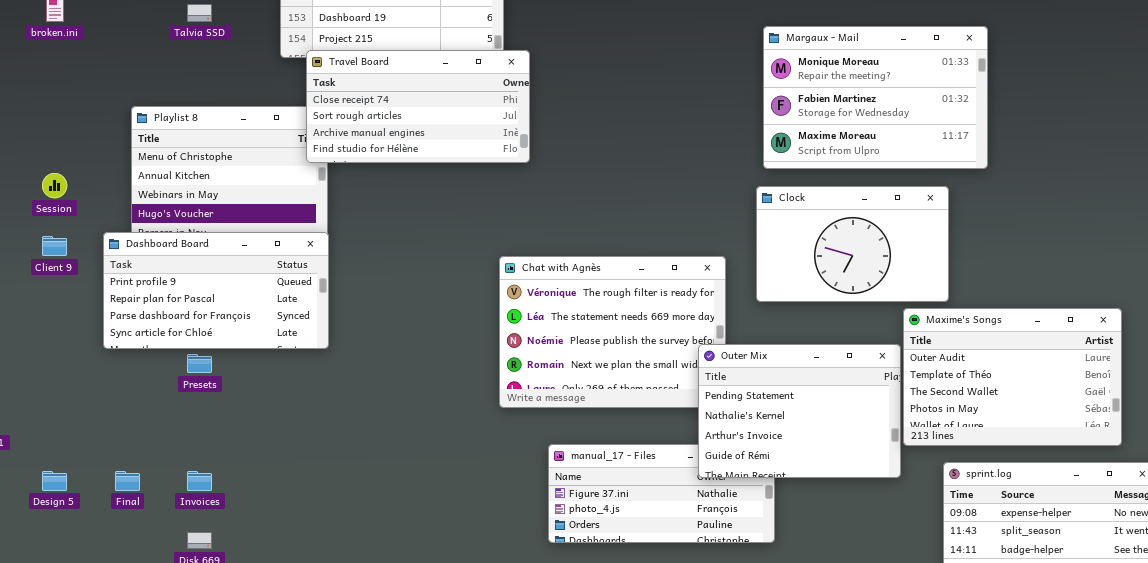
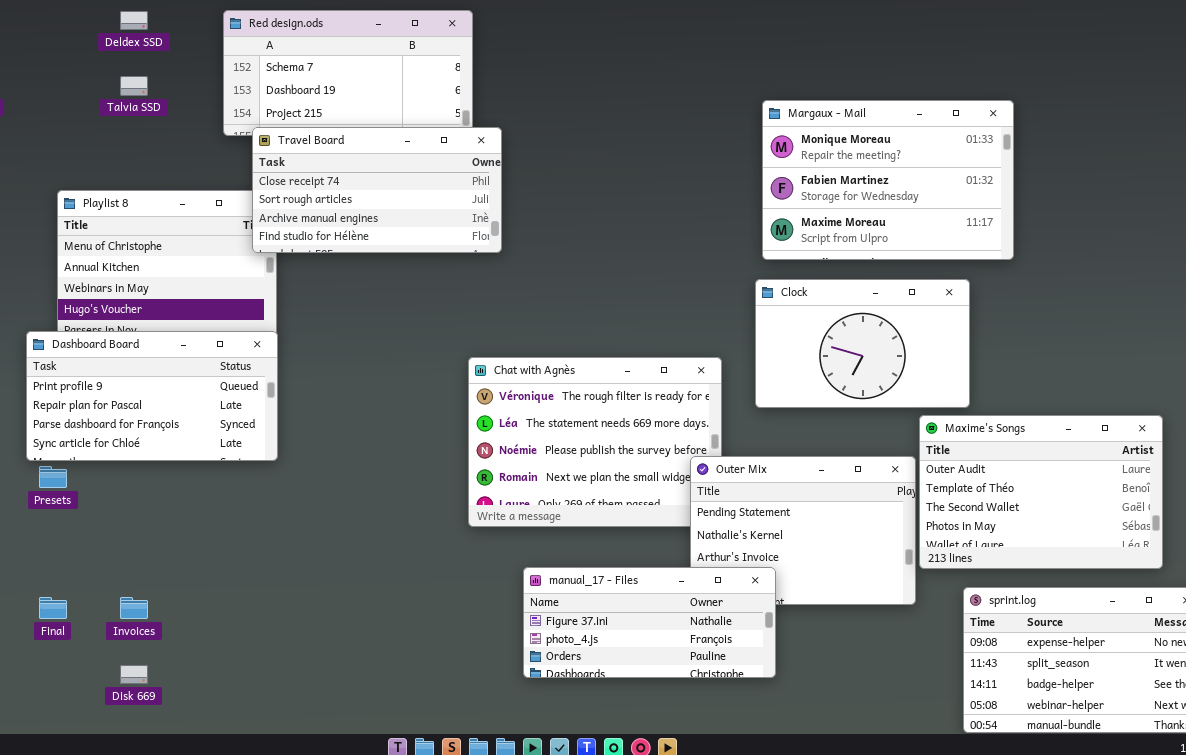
Presets: [187,354,212,373] -> [39,466,67,488], moved
manual_17 - Files: [548,444,775,543] -> [523,567,776,678], raised

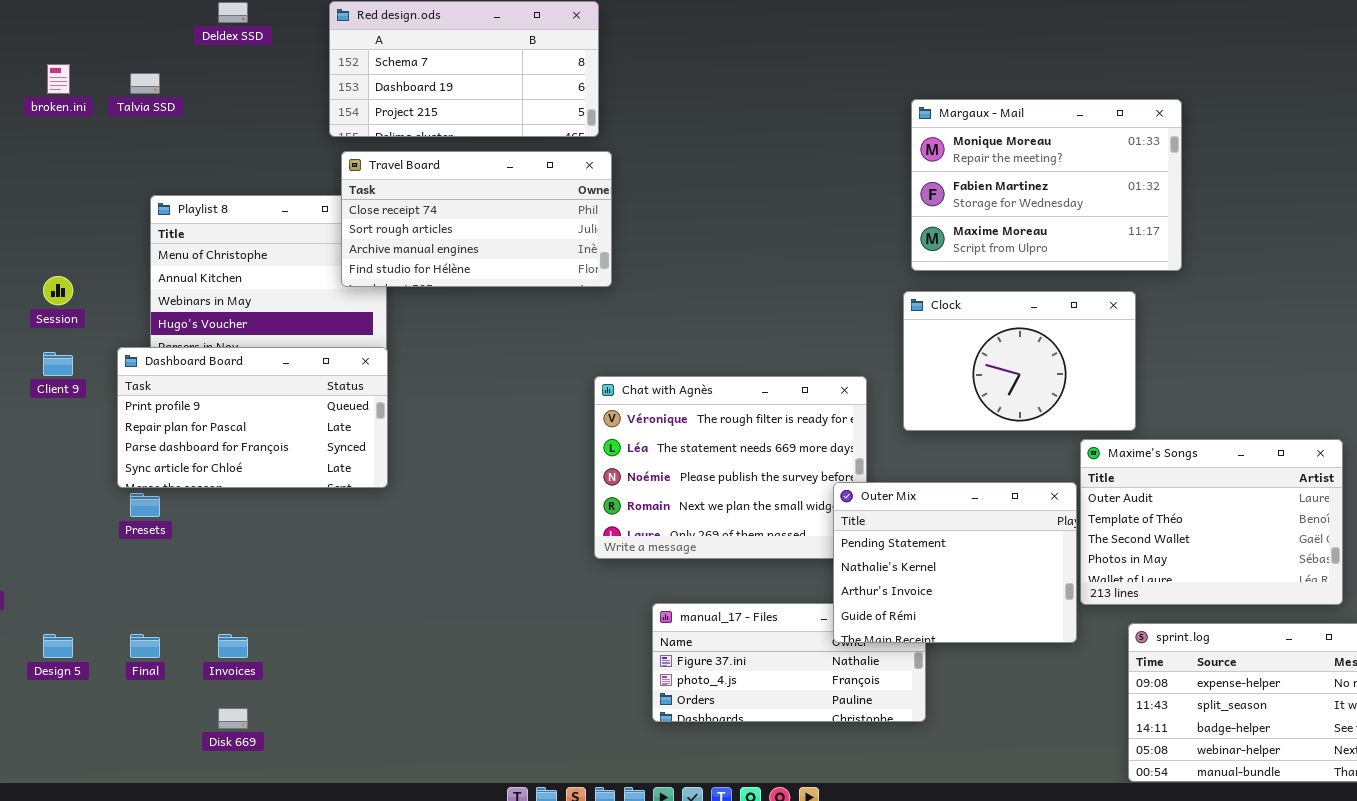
Talvia SSD: [120,76,148,96] -> [130,73,160,94], moved
Travel Board: [252,127,502,253] -> [341,151,612,287], moved
Outer Mix: [690,456,916,605] -> [833,482,1077,643], raised

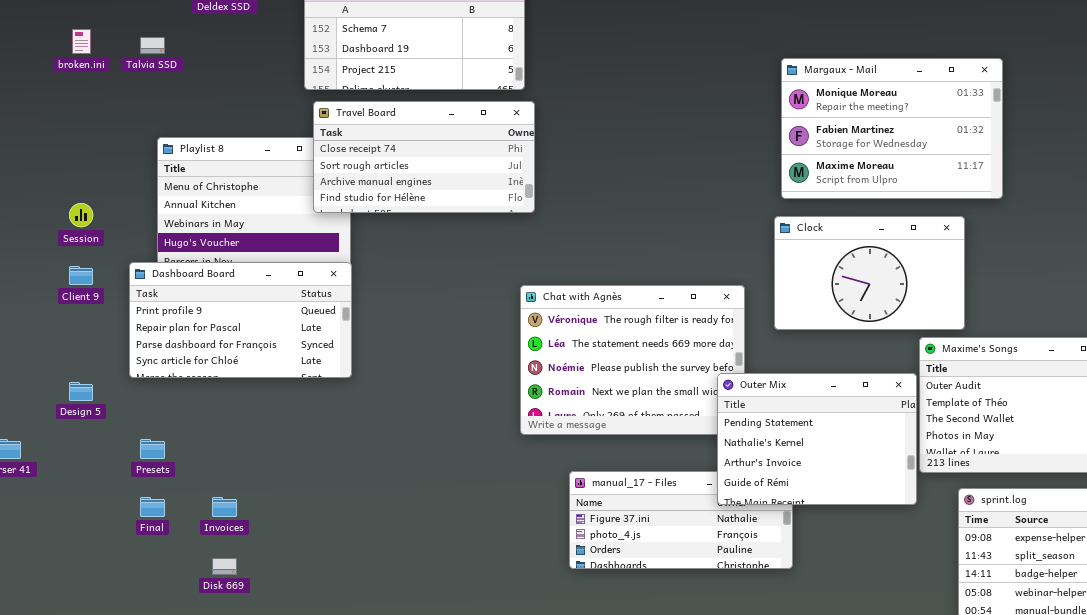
Presets: [130,493,160,517] -> [140,439,165,459], moved
Design 5: [43,634,73,658] -> [69,382,93,401], moved

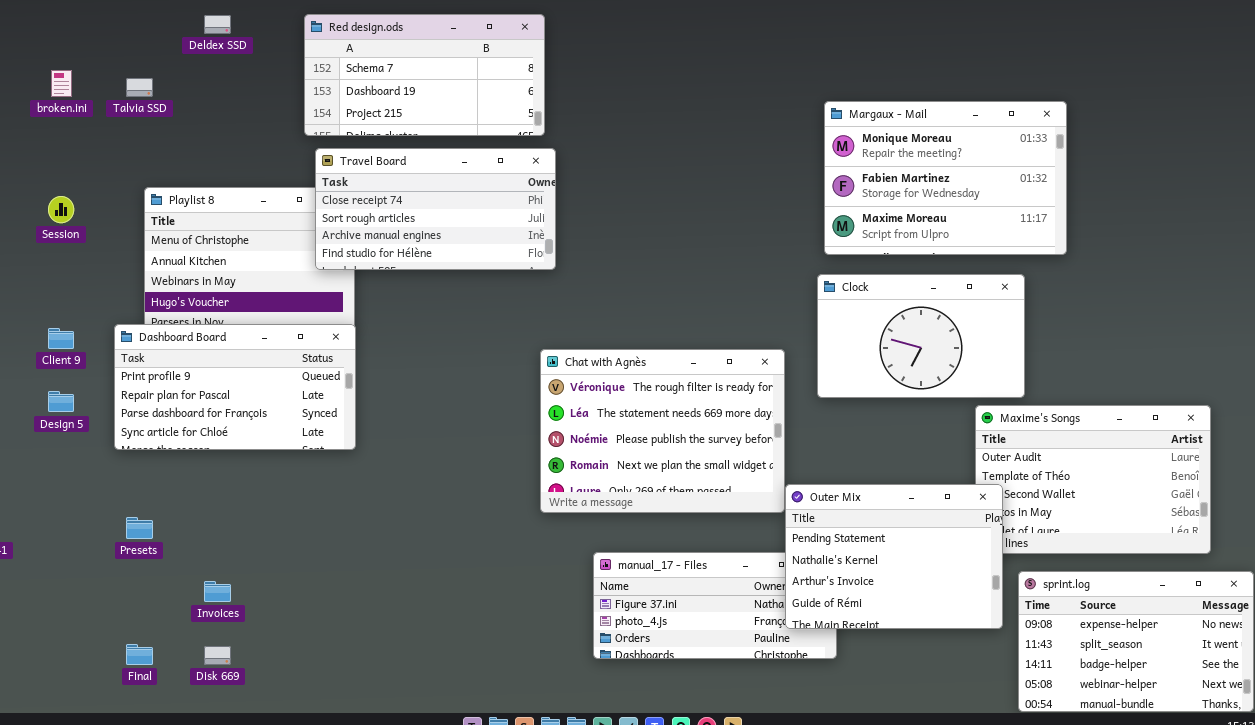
Session: [69,203,93,227] -> [48,196,74,223], moved
Outer Mix: [717,373,917,505] -> [785,484,1003,629], moved
Design 5: [69,382,93,401] -> [48,391,74,412], moved
Final: [140,497,165,517] -> [126,644,153,665], moved

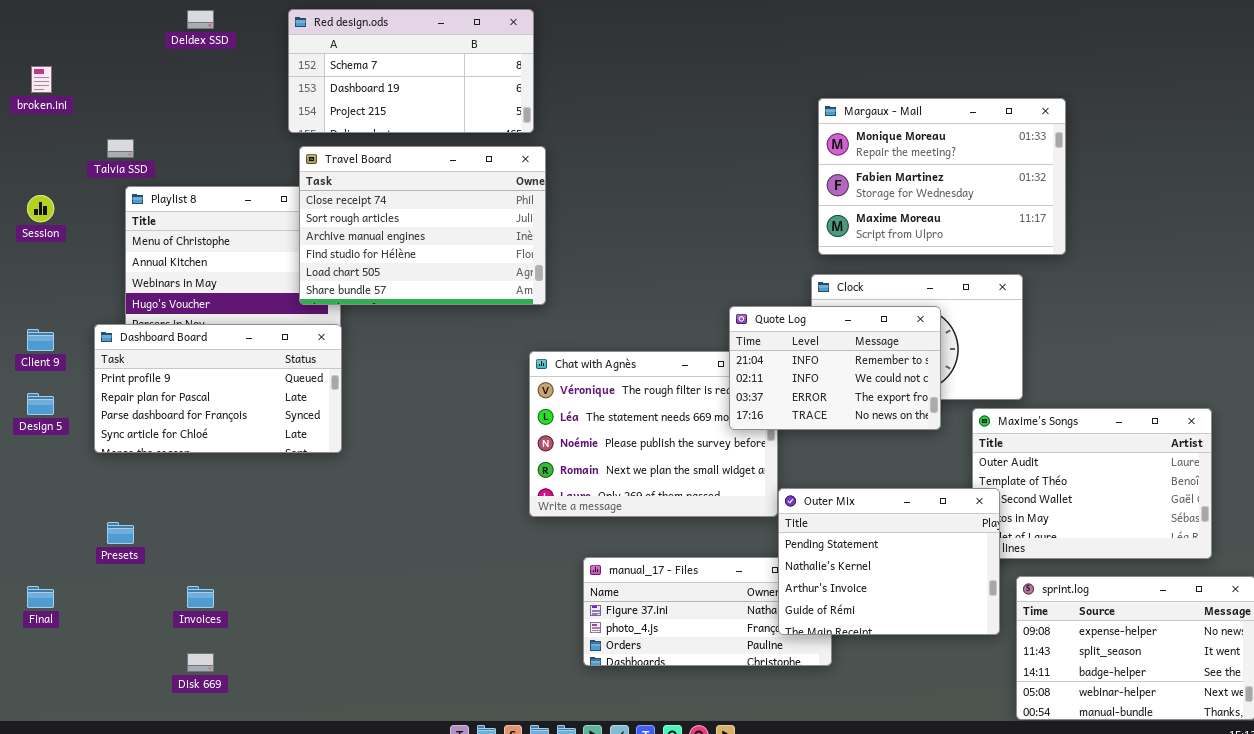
Talvia SSD: [126,78,153,97] -> [107,139,134,158], moved
Travel Board: [315,148,556,270] -> [299,146,546,305], resized
Quote Log: none -> [729,306,941,430], opened
Final: [126,644,153,665] -> [27,586,54,608], moved

